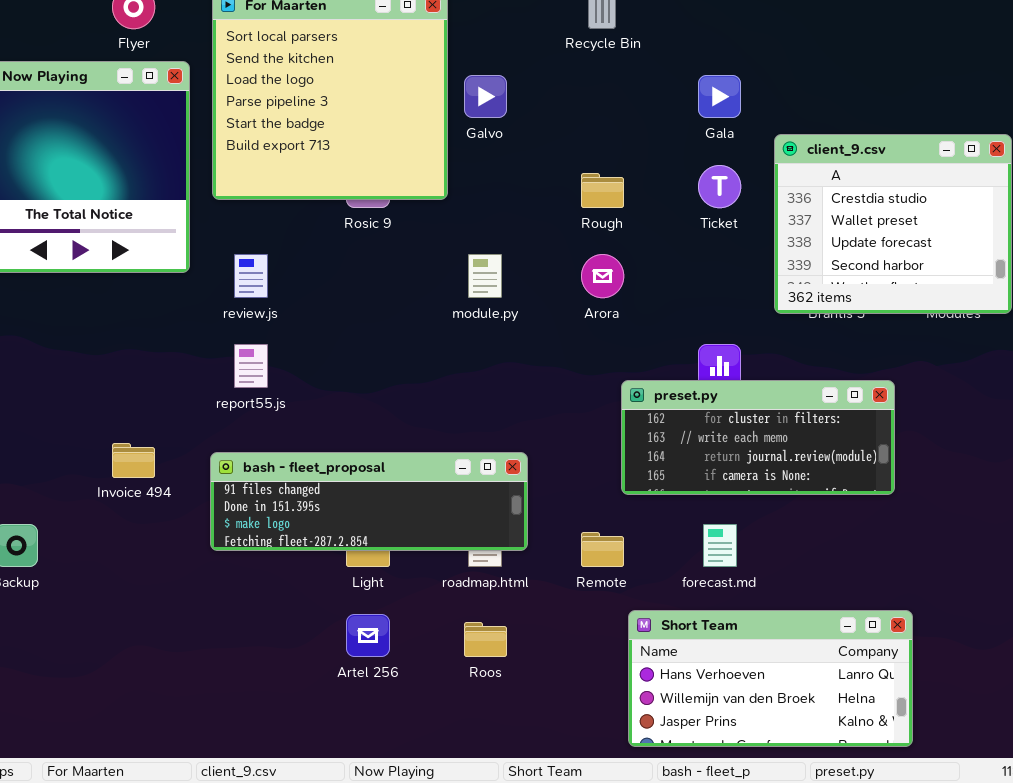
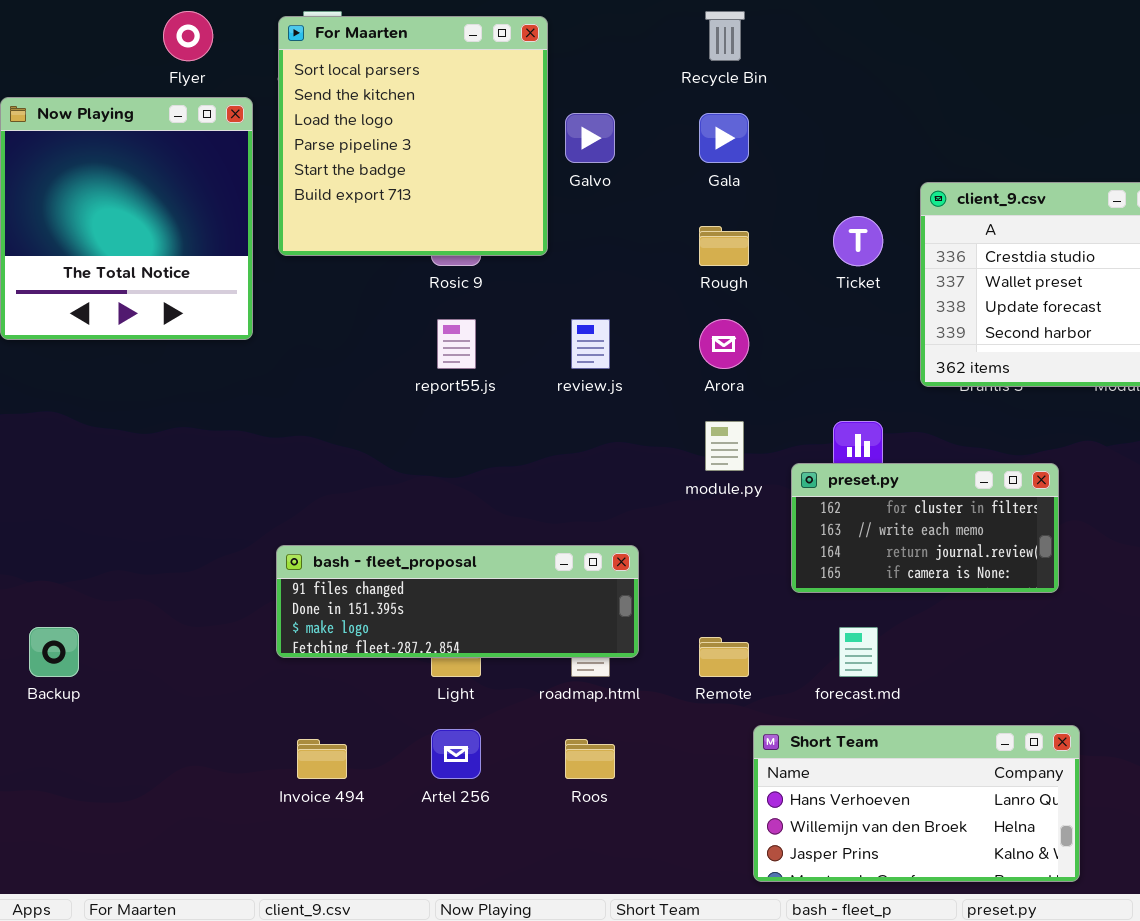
Gala: [698,75,741,118] -> [699,113,749,163], moved
review.js: [234,254,268,298] -> [571,319,610,369], moved
module.py: [468,254,502,298] -> [705,421,744,471], moved
report55.js: [234,344,268,388] -> [437,319,476,369], moved
preset.py: [621,380,895,495] -> [791,463,1059,593], resized
Invoice 494: [112,443,155,478] -> [297,739,347,779], moved

